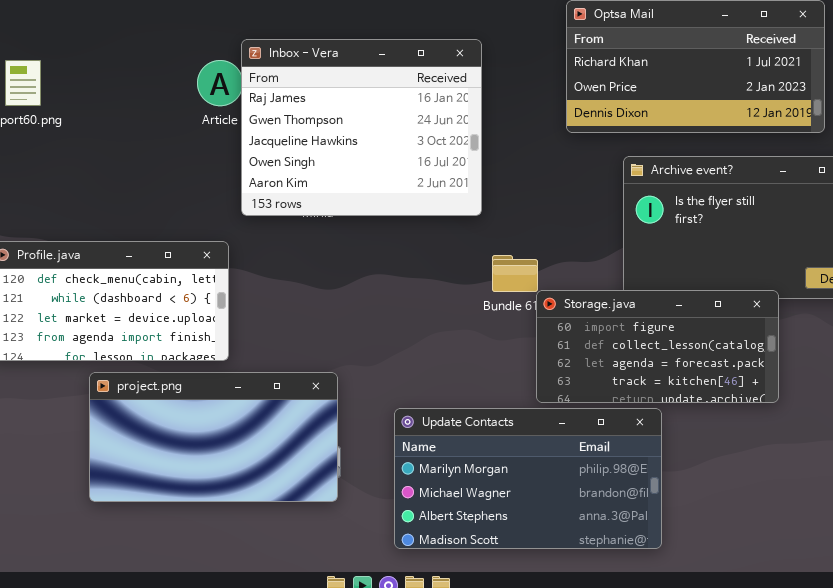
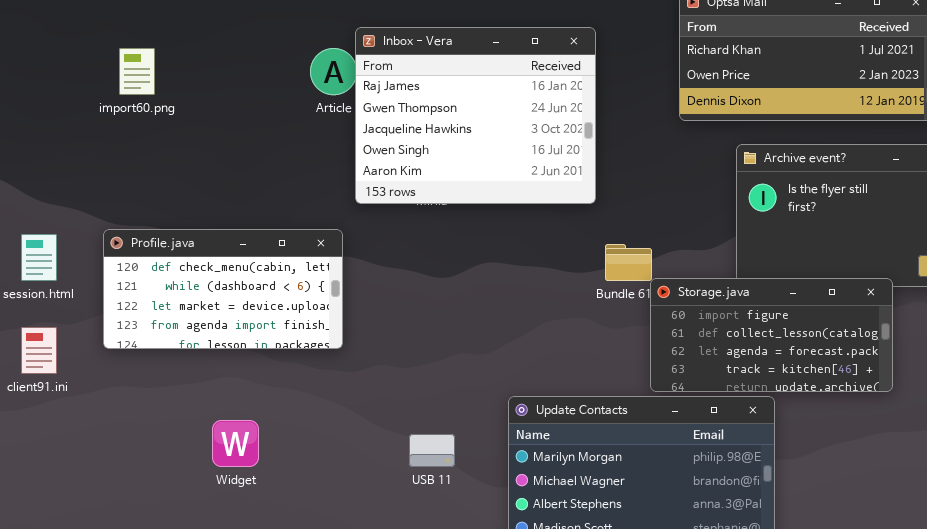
project.png: [89,372,338,502] -> none, closed

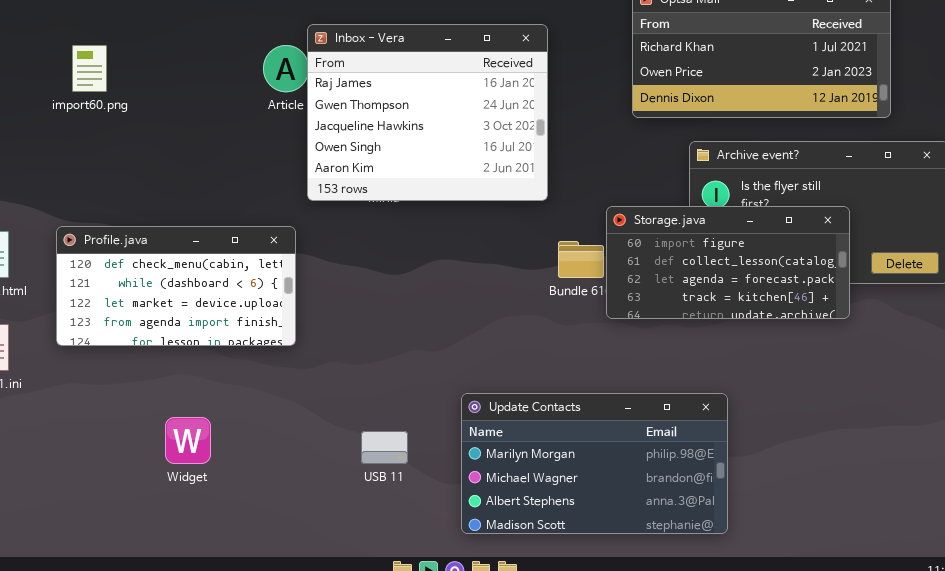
Storage.java: [650,278,893,392] -> [606,206,850,319], moved

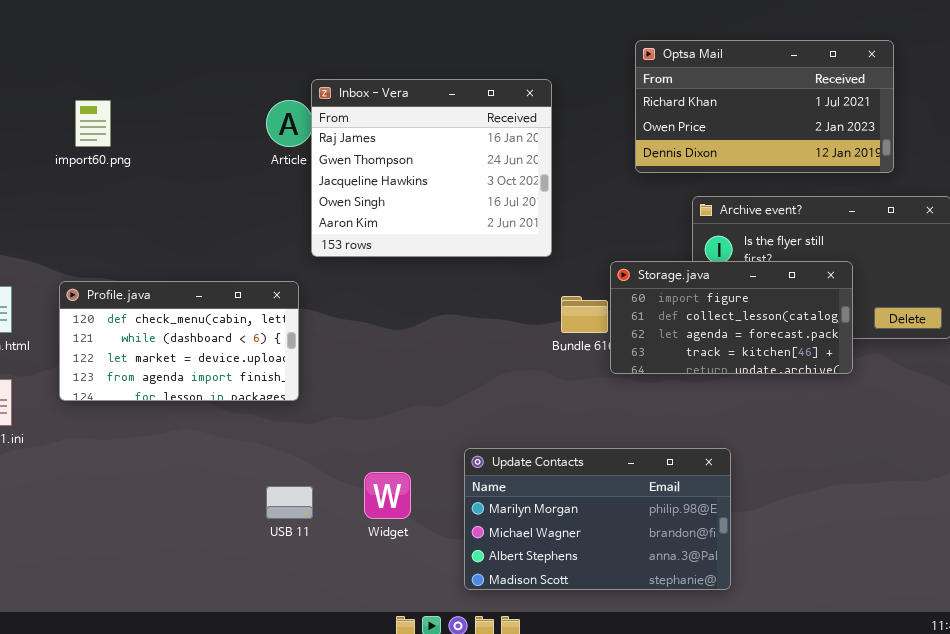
Widget: [165,417,211,464] -> [364,472,411,519], moved
USB 11: [361,431,408,464] -> [266,486,313,519], moved

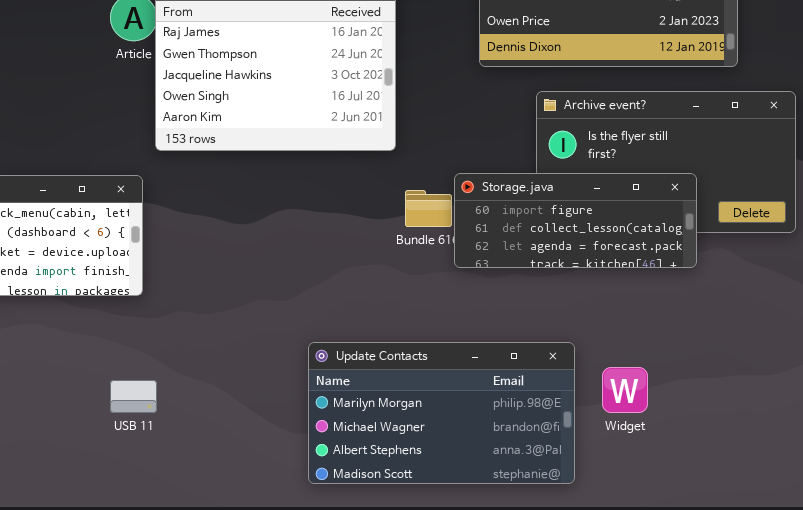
Storage.java: [610,261,853,374] -> [454,173,697,268], resized
Widget: [364,472,411,519] -> [602,367,648,413], moved

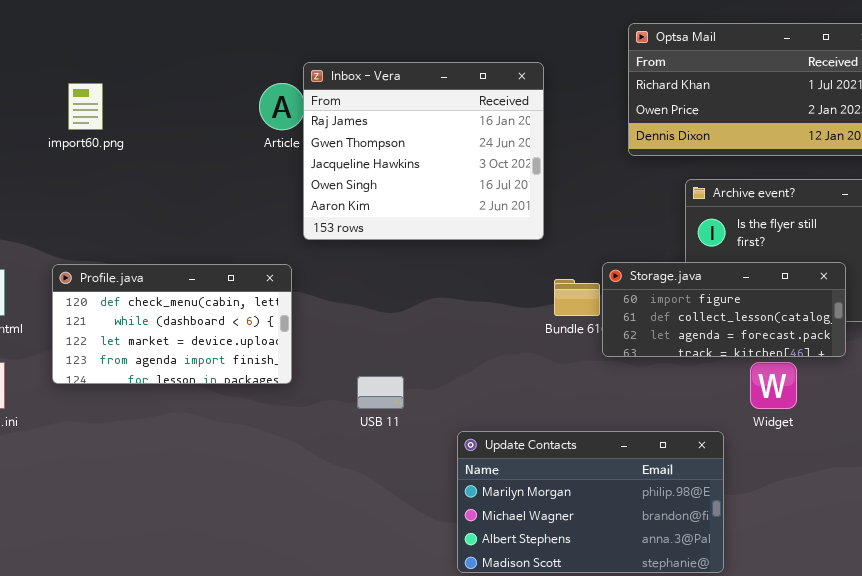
Widget: [602,367,648,413] -> [750,362,797,409], moved
USB 11: [110,380,157,413] -> [357,376,404,409], moved

